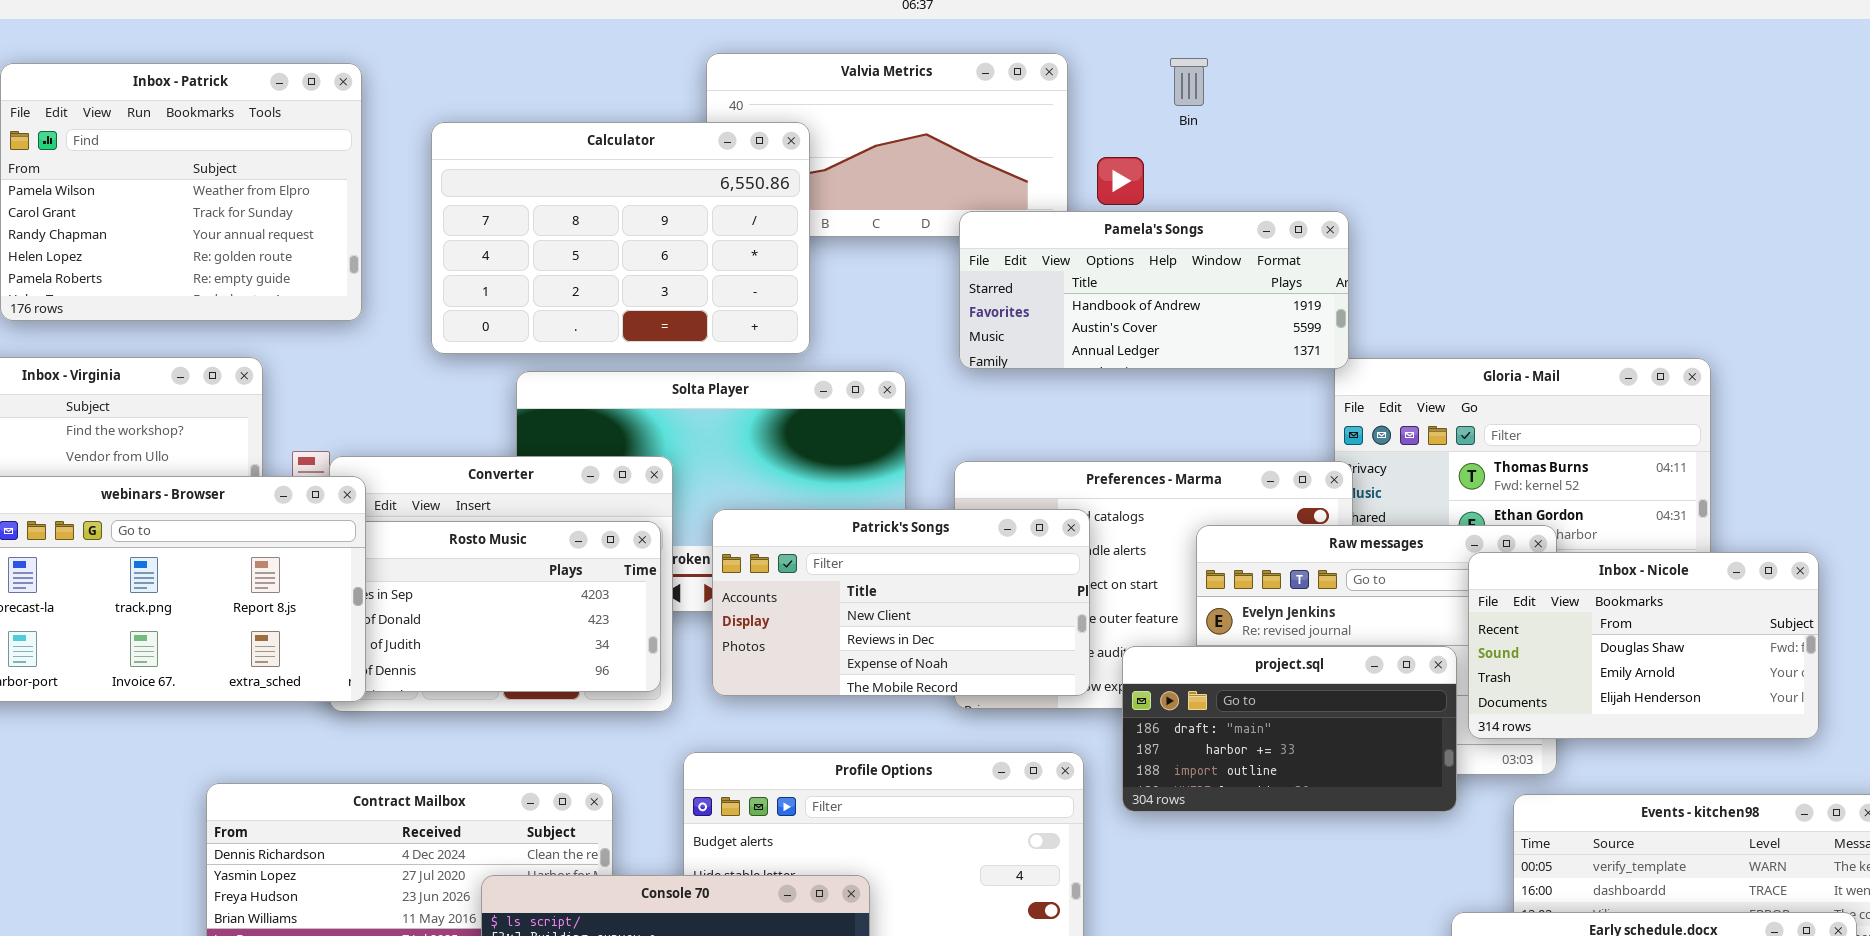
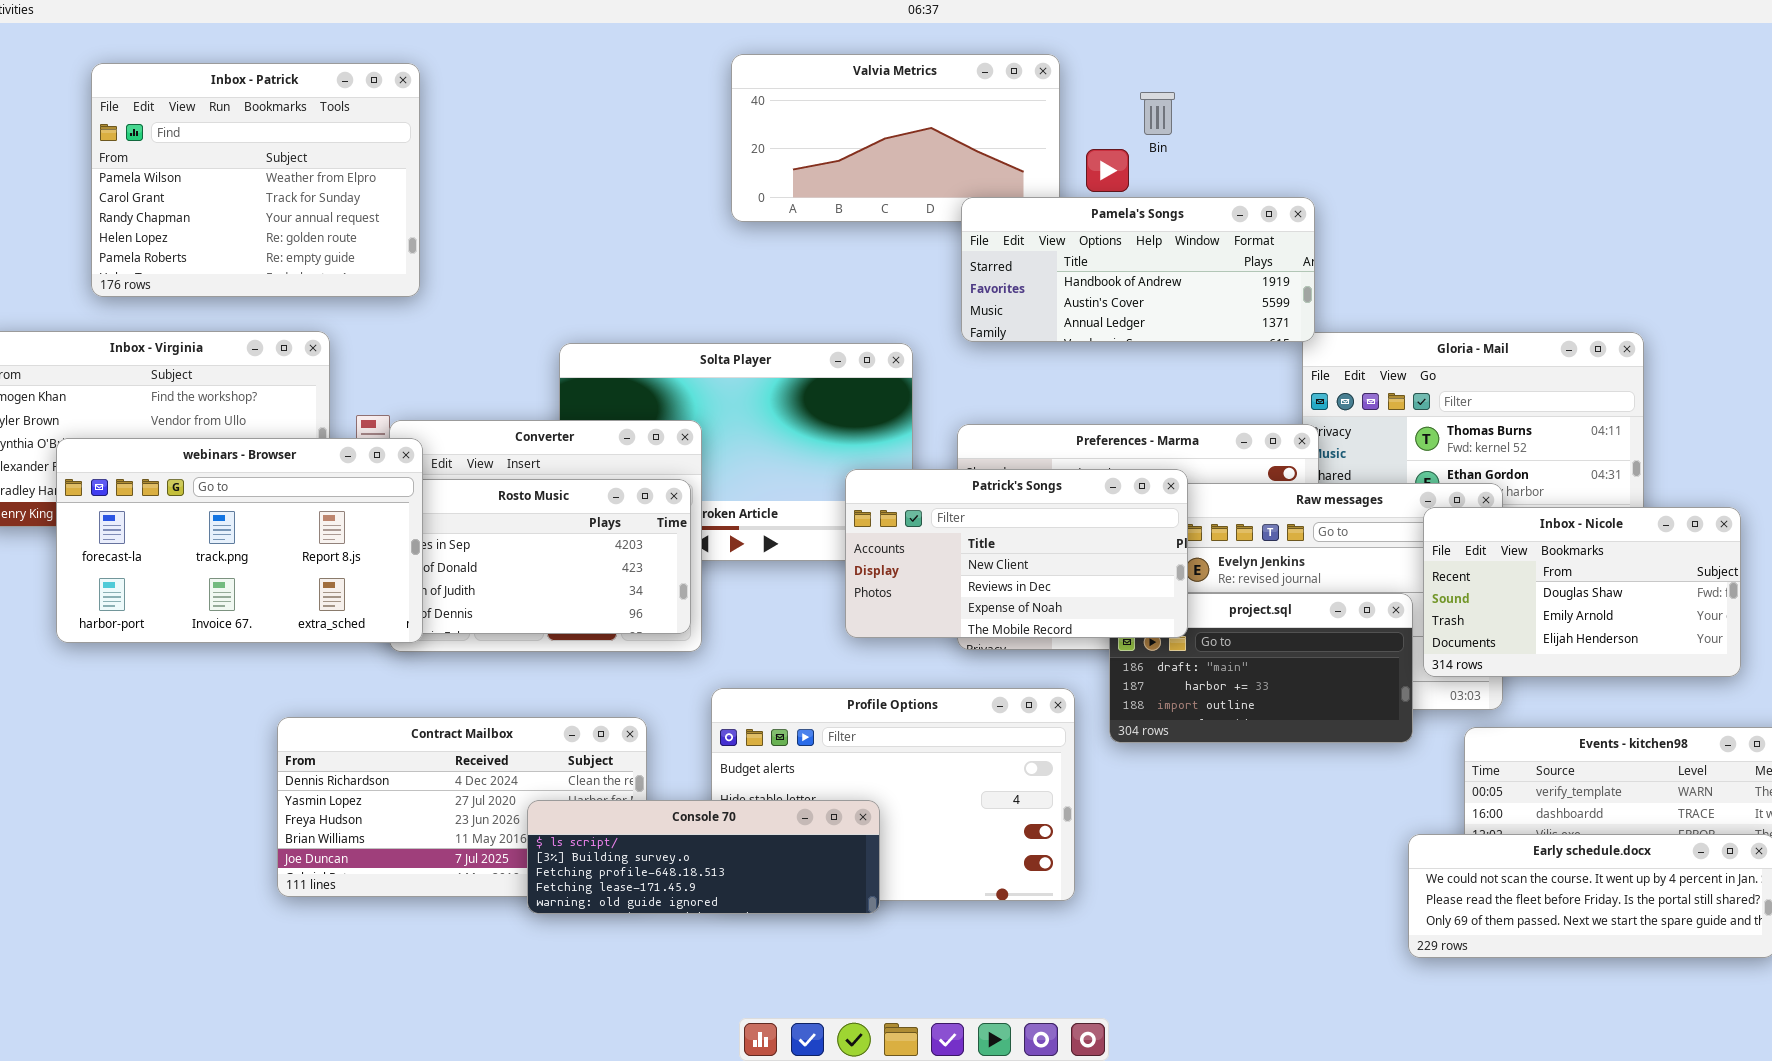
Bin: [1170,58,1208,106] -> [1140,92,1175,135], moved
Calculator: [431,122,810,354] -> none, closed
Patrick's Songs: [712,509,1090,696] -> [845,469,1188,638], moved

